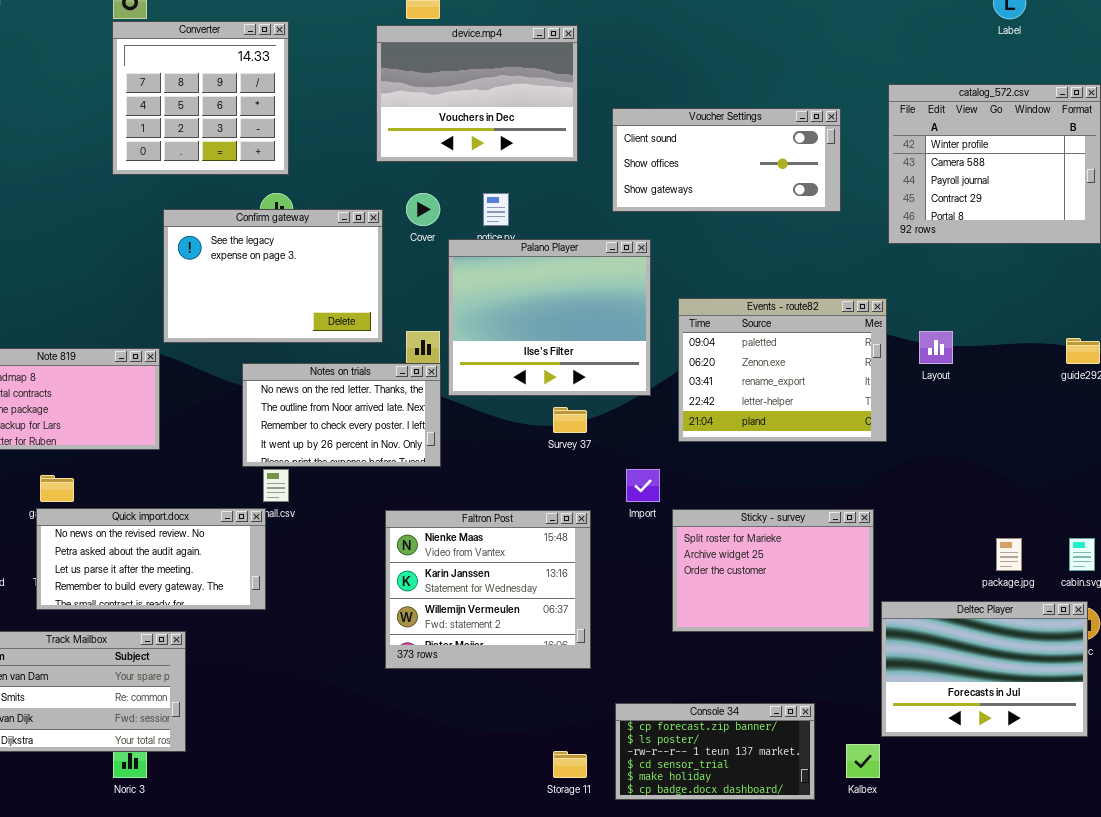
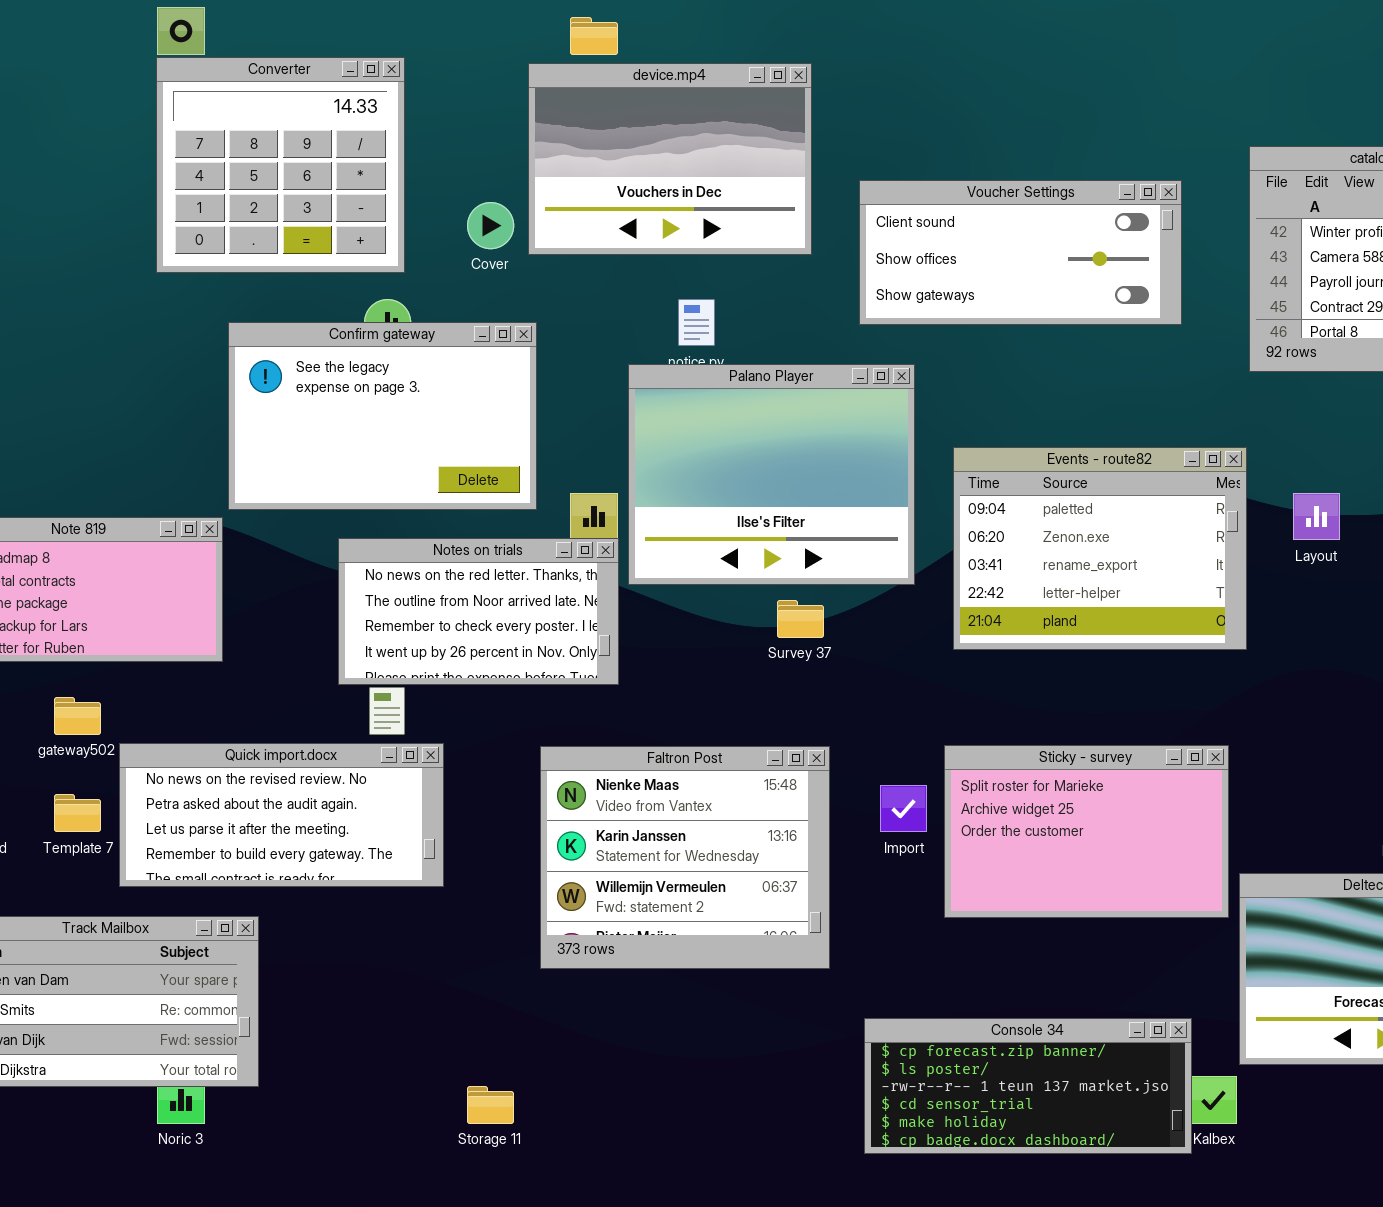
Cover: [406,193,440,226] -> [467,202,514,249], moved
Import: [626,469,660,502] -> [880,785,927,832], moved
Quick import.docx: [36,508,266,610] -> [119,743,444,887], moved
Console 34: [615,703,815,800] -> [864,1018,1192,1154], resized
Storage 11: [553,751,587,778] -> [467,1086,514,1124], moved

